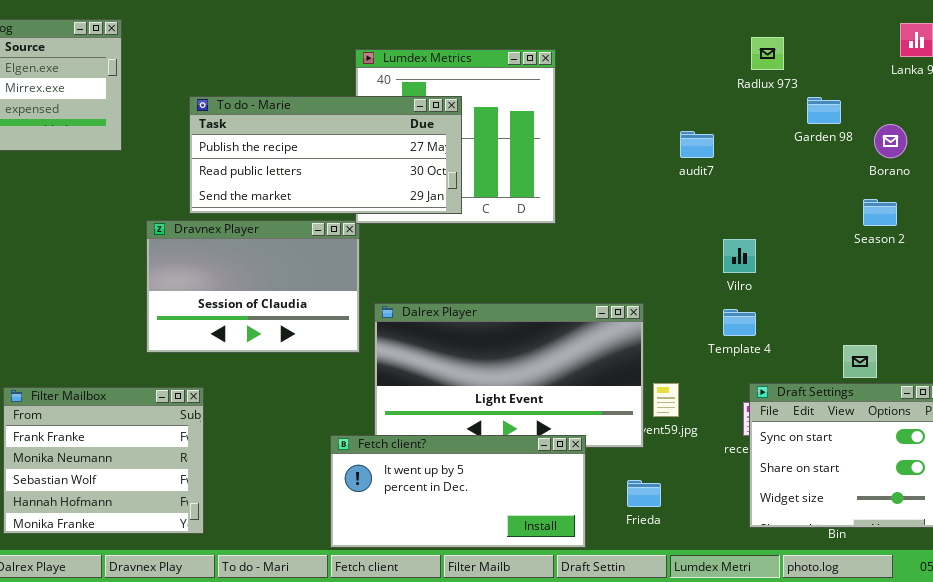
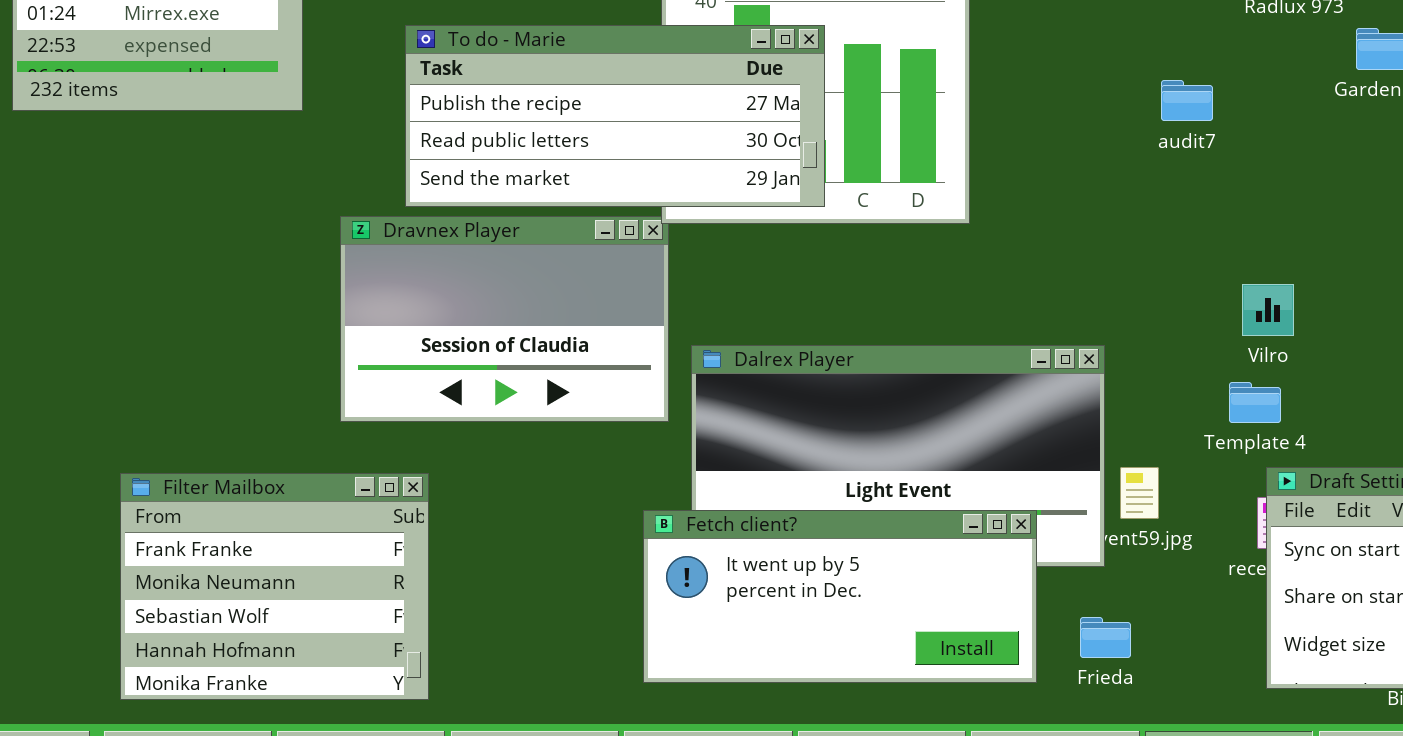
Vilro: [723,239,756,273] -> [1242,284,1294,336], moved
Template 4: [723,309,756,336] -> [1229,382,1281,423], moved
Fetch client?: [330,435,586,548] -> [643,510,1037,683], moved

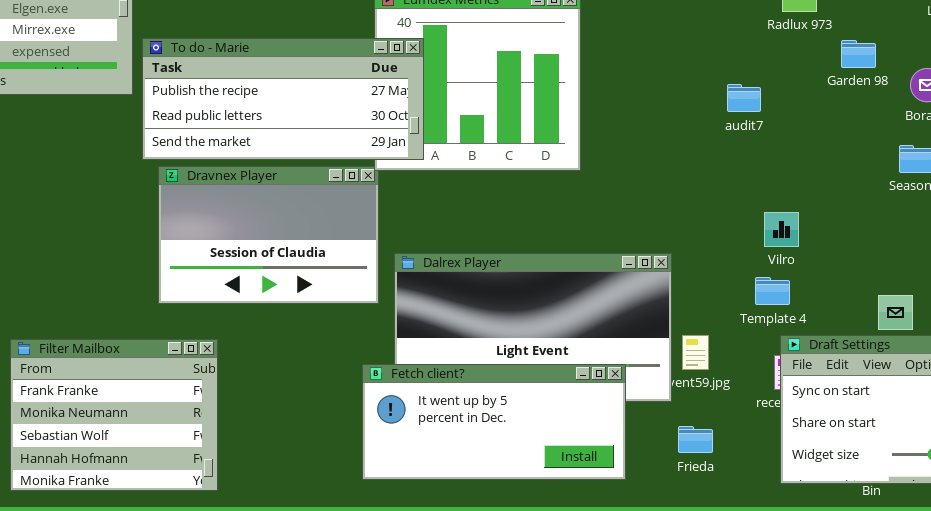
To do - Marie: [405,25,825,207] -> [142,38,424,160], moved
audit7: [1161,80,1213,121] -> [727,84,761,112], moved
Frieda: [1080,617,1131,658] -> [678,426,713,453], moved

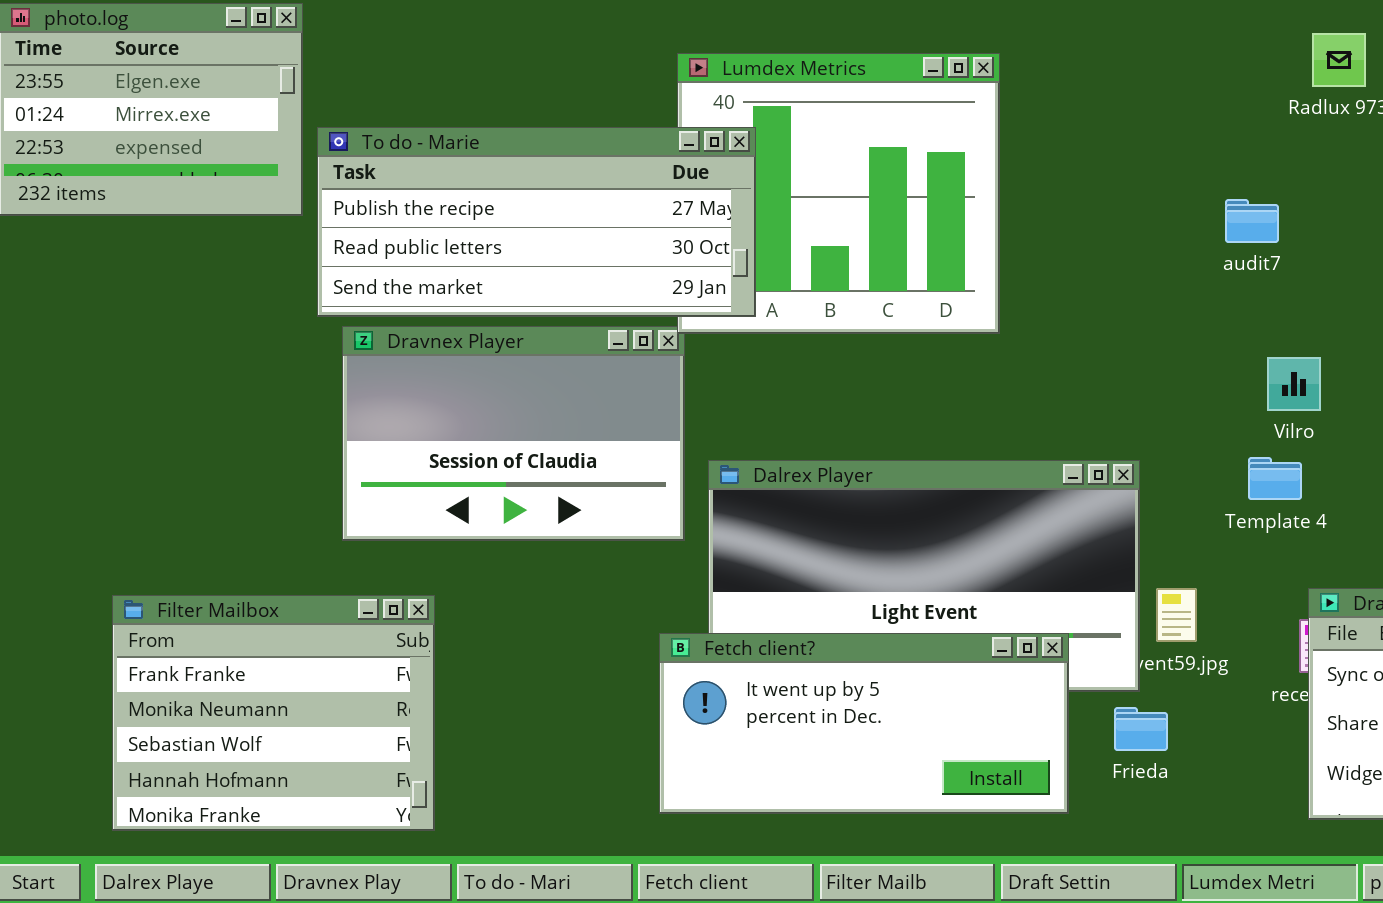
Vilro: [764,212,799,247] -> [1267,357,1321,411], moved
Template 4: [755,277,790,305] -> [1248,457,1302,500], moved
Frieda: [678,426,713,453] -> [1114,707,1168,751], moved

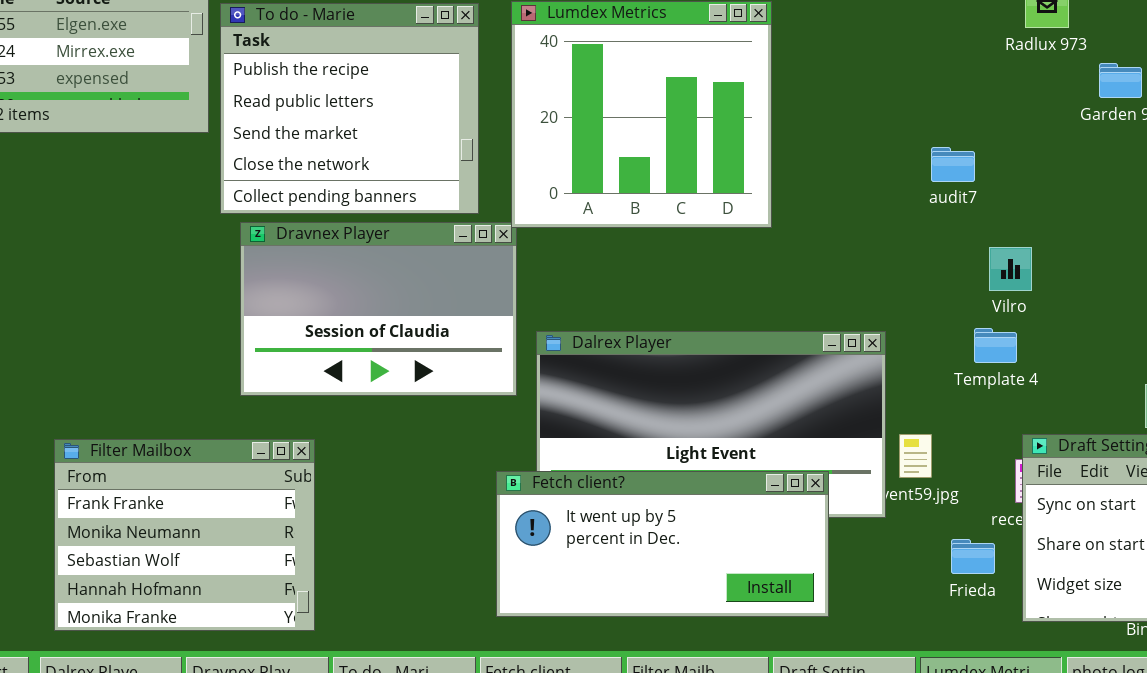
To do - Marie: [317,127,756,317] -> [220,3,479,214], resized
audit7: [1225,199,1279,243] -> [931,147,975,182], moved
Frieda: [1114,707,1168,751] -> [951,539,995,574], moved

